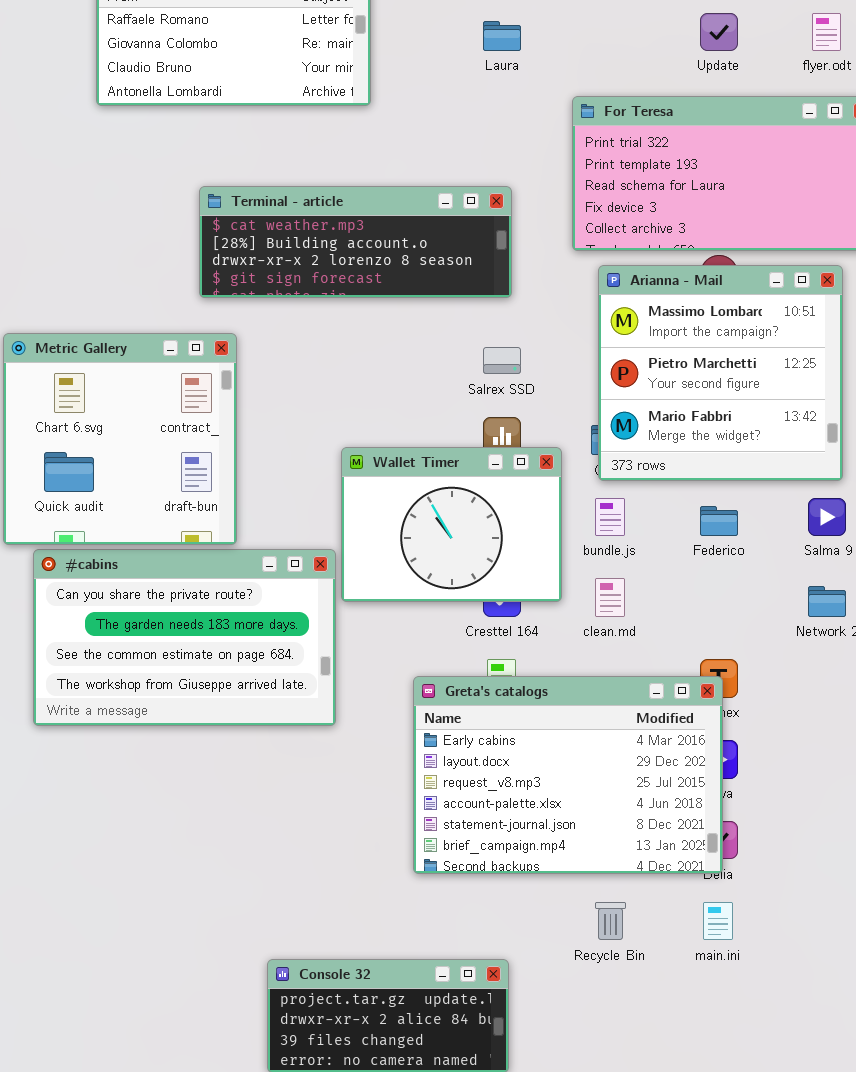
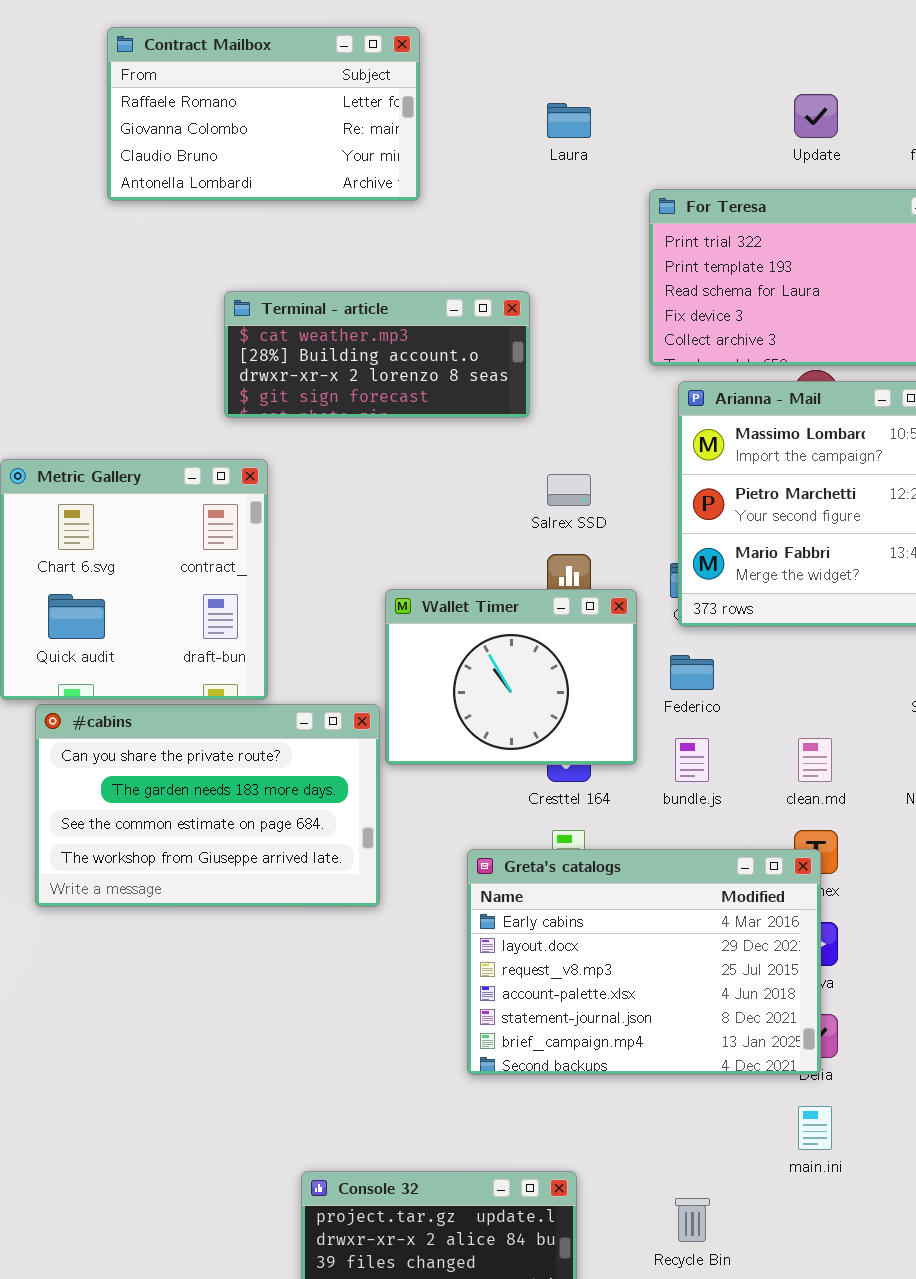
Terminal - article: [199,186,512,298] -> [224,291,530,418], resized
bundle.js: [595,498,625,536] -> [675,738,709,782], moved
Federico: [700,506,738,536] -> [670,655,714,690], moved
clean.md: [595,578,625,617] -> [798,738,832,782], moved
Recycle Bin: [595,902,626,940] -> [675,1198,710,1242], moved

